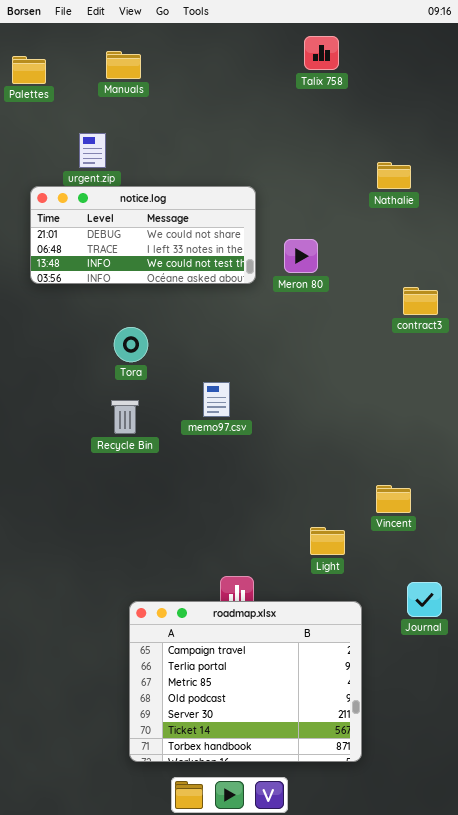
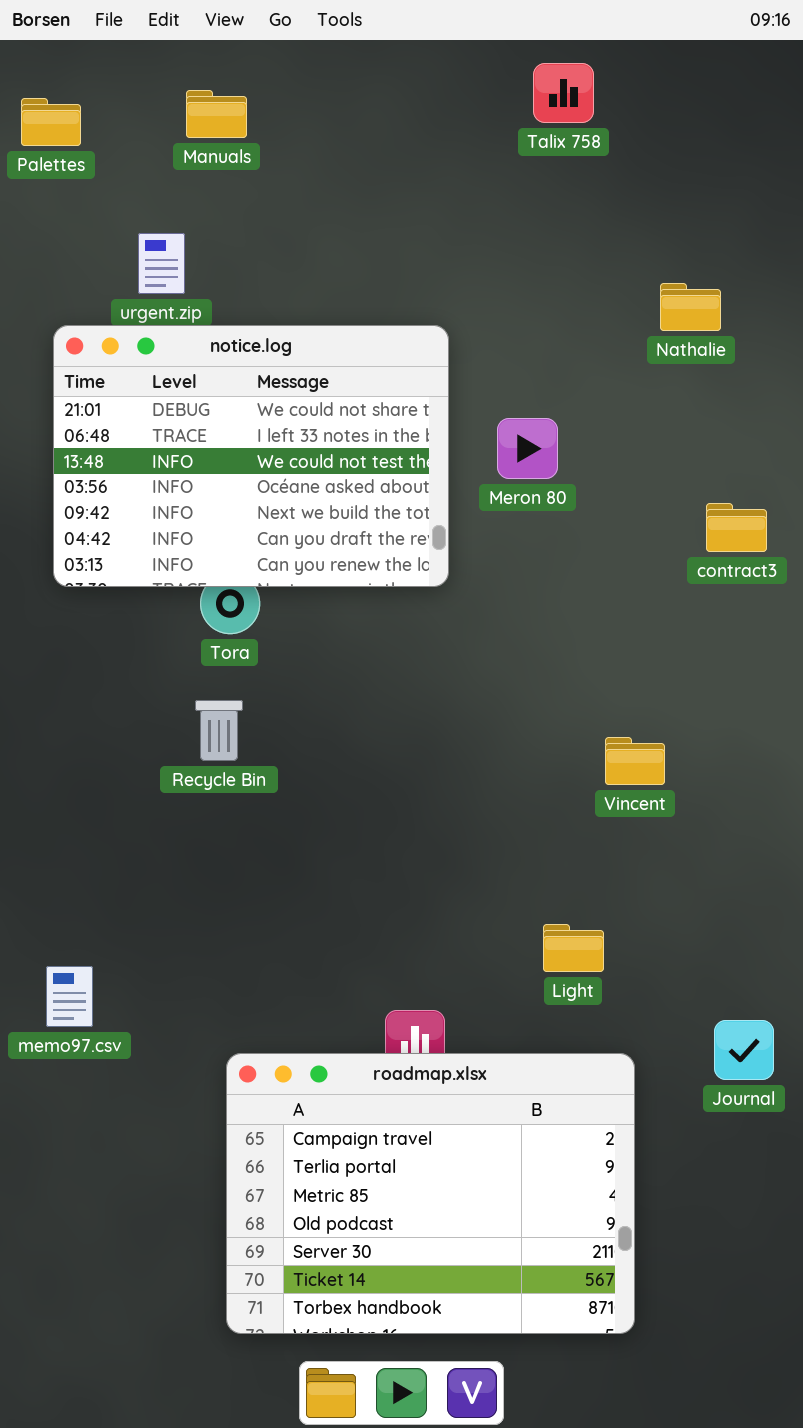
notice.log: [30,186,256,284] -> [53,325,449,587], resized
memo97.csv: [203,382,230,417] -> [46,966,93,1027], moved
Vincent: [376,485,411,513] -> [605,737,665,785], moved

